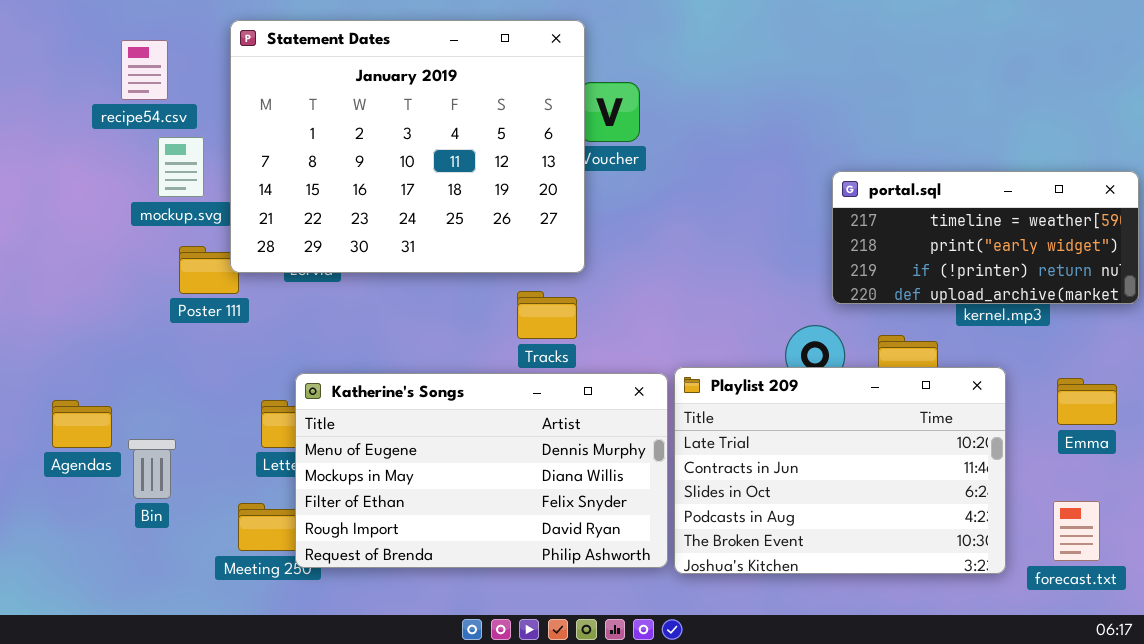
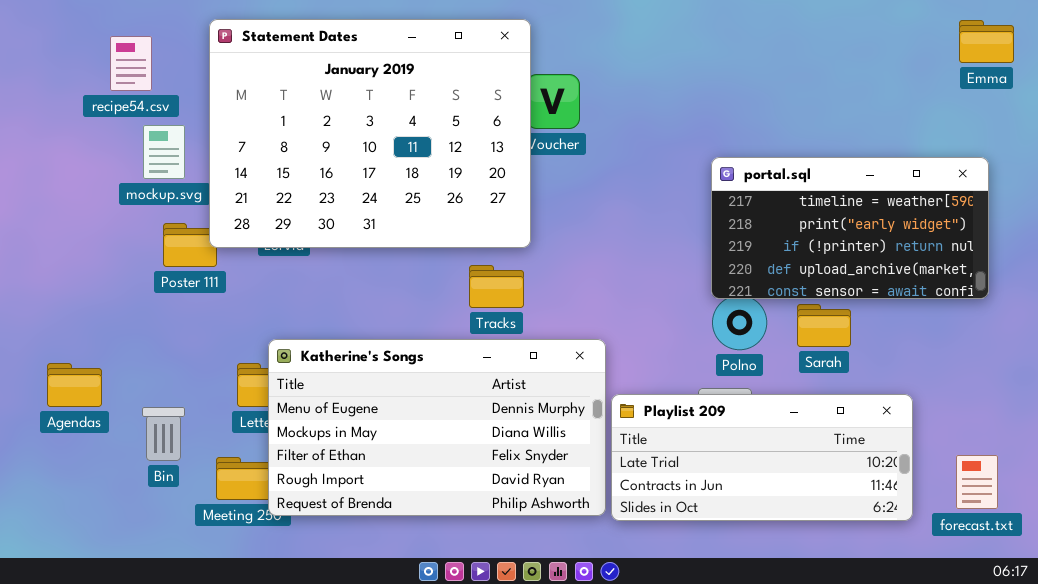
portal.sql: [832,171,1139,304] -> [711,157,989,299], moved, resized
Playlist 209: [674,367,1006,574] -> [611,394,913,521], resized
Emma: [1057,378,1117,425] -> [959,20,1014,63], moved
Bin: [128,439,176,499] -> [142,407,185,461], moved

